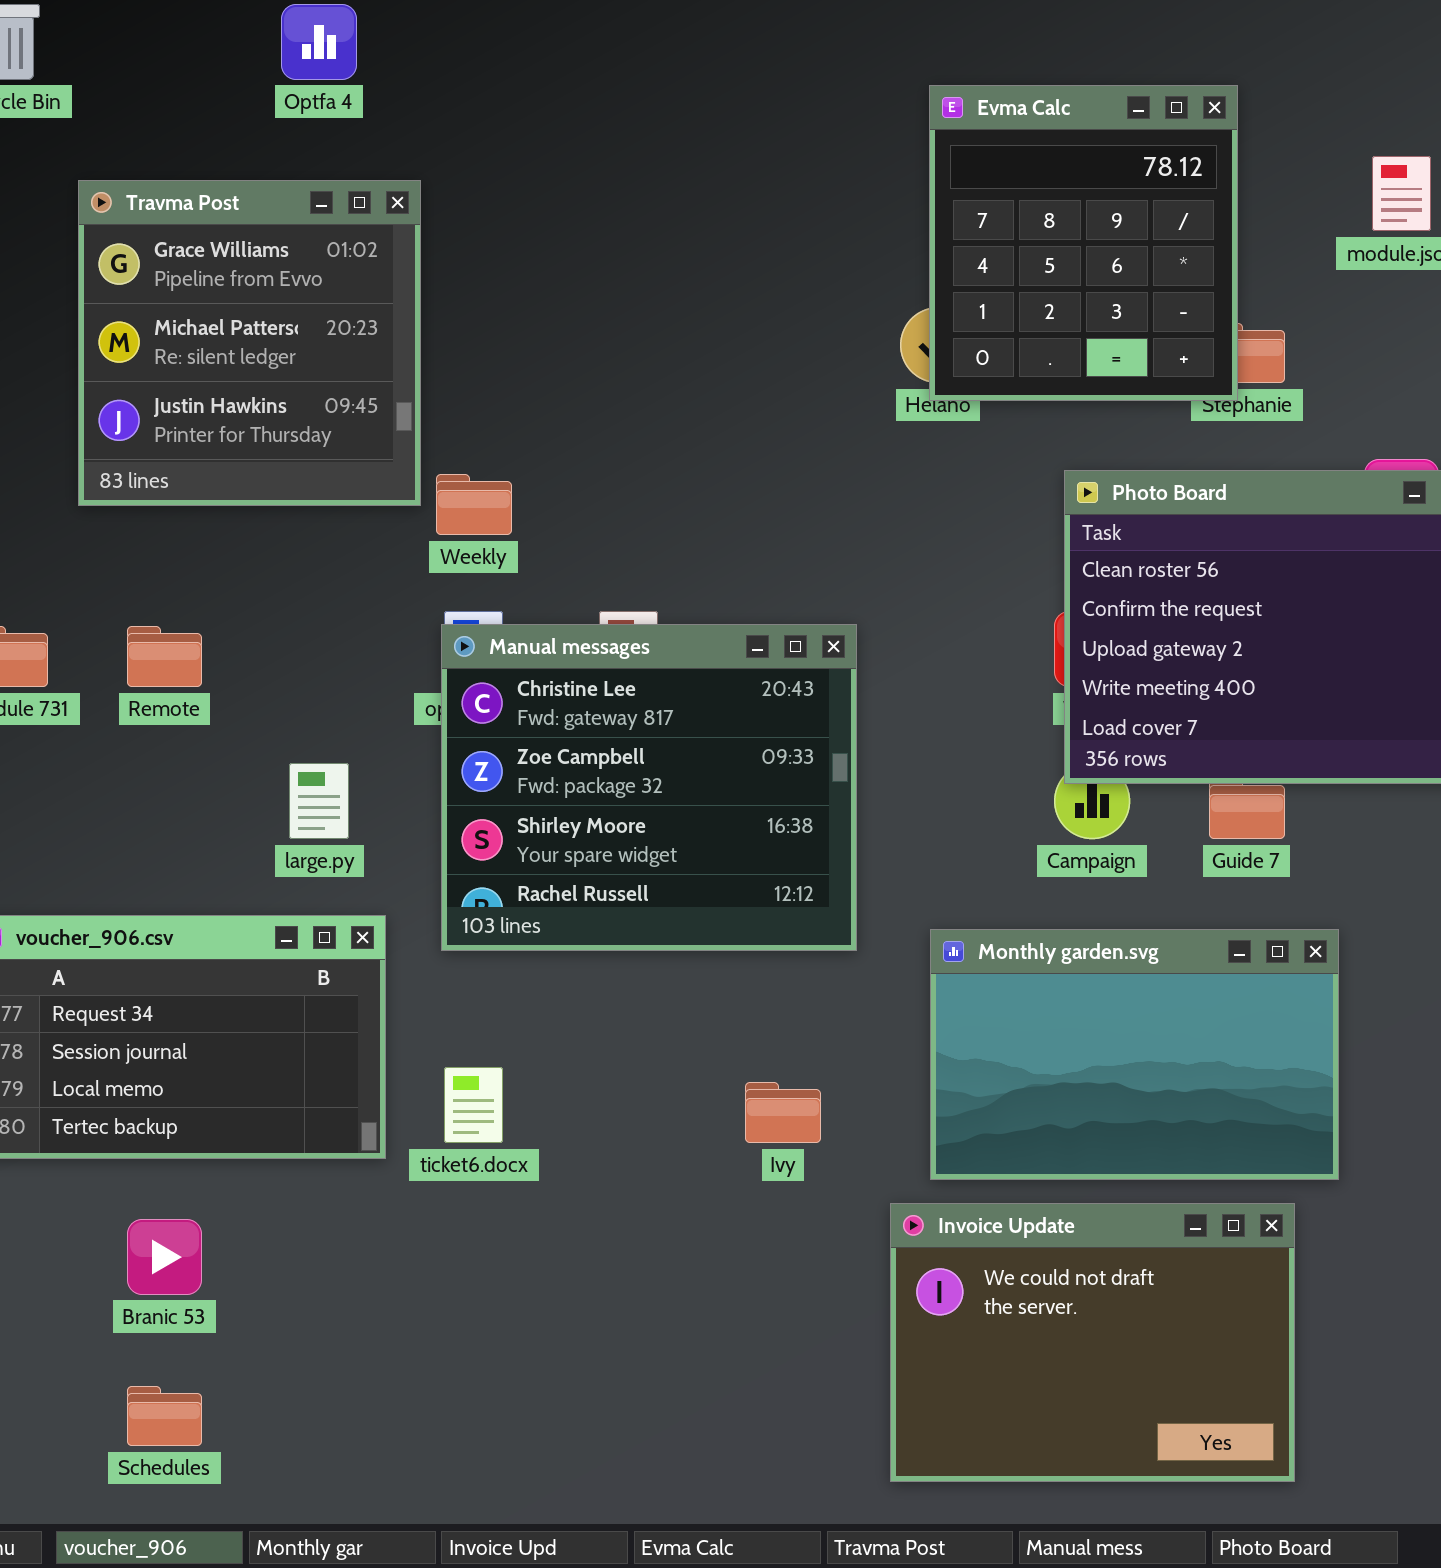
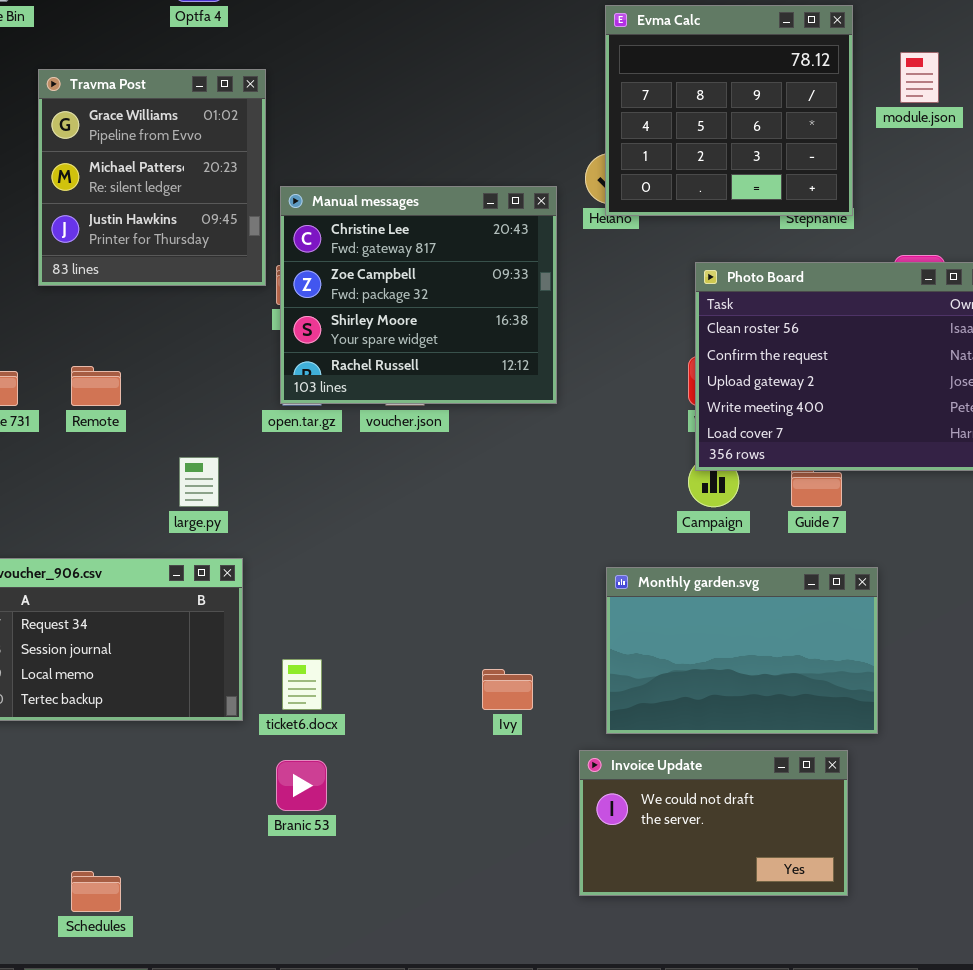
Evma Calc: [929,85,1238,401] -> [605,5,853,216], resized
Manual messages: [441,624,857,951] -> [280,186,557,404], moved
Invoice Update: [890,1203,1295,1482] -> [579,750,848,896], resized
Branic 53: [127,1219,202,1295] -> [276,760,327,811], moved

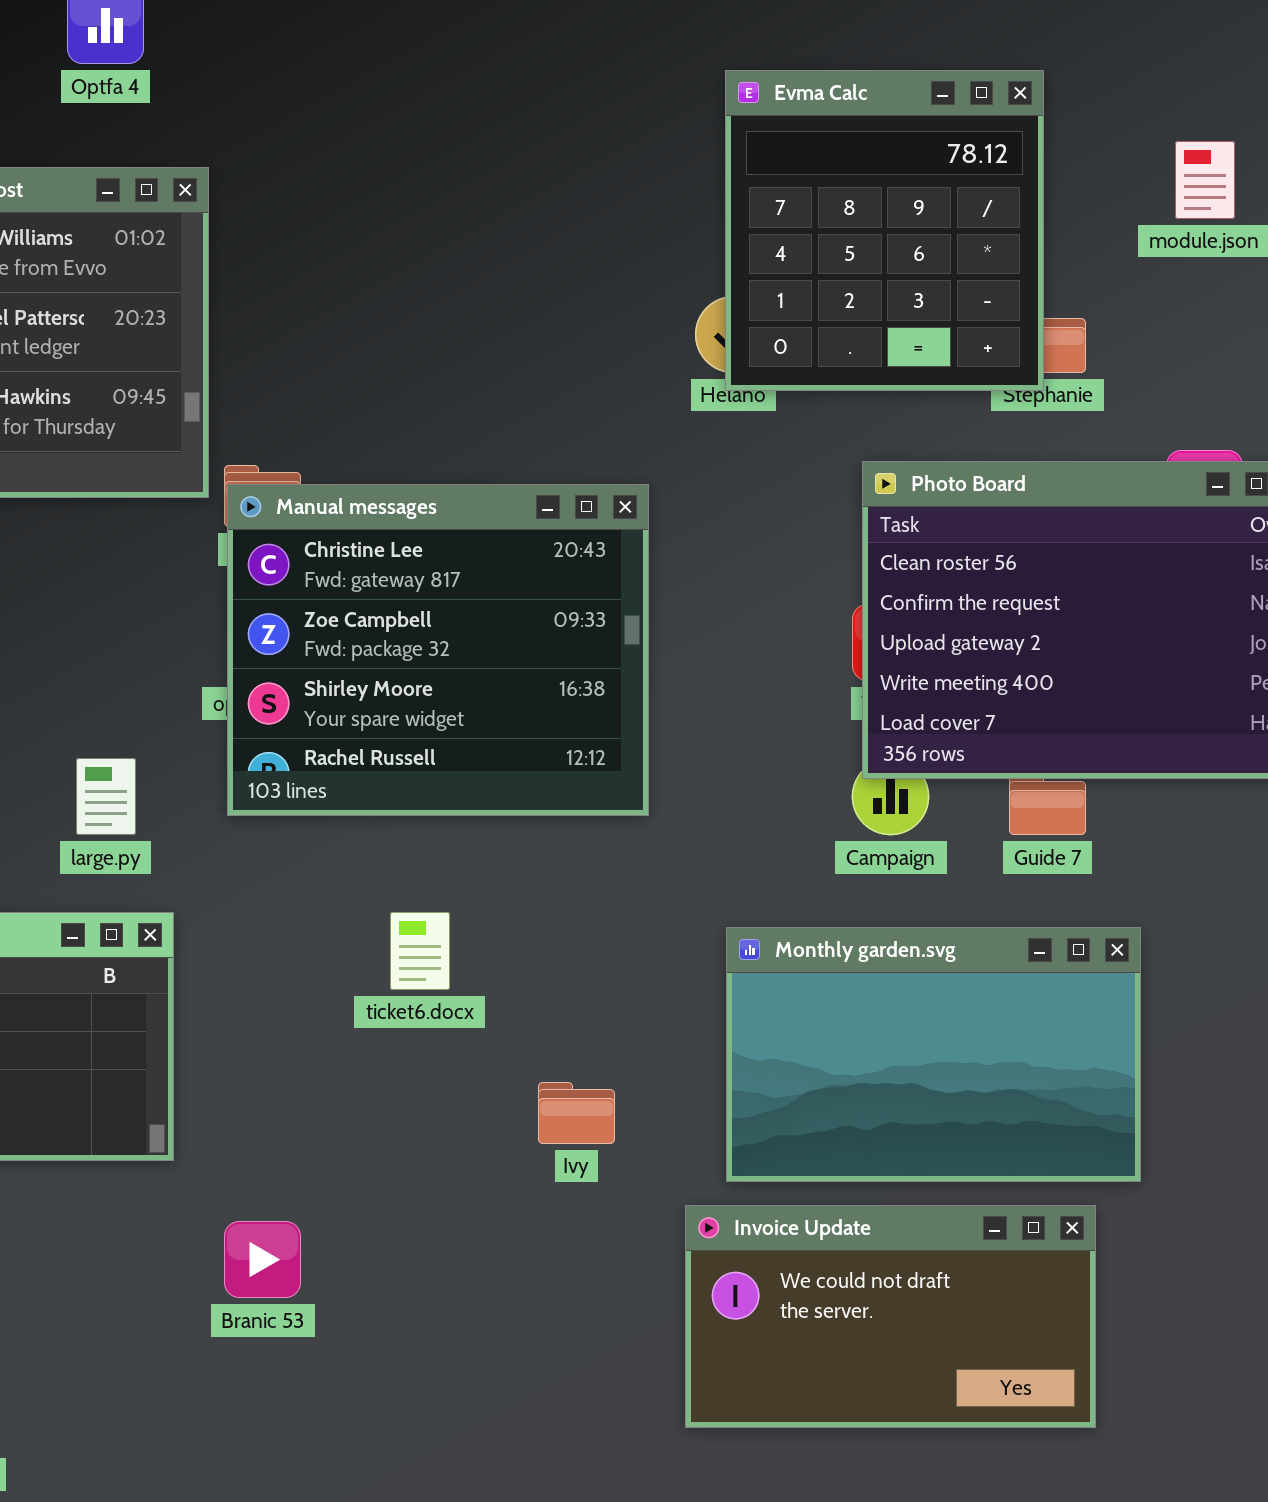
Evma Calc: [605,5,853,216] -> [725,70,1044,391], resized
Manual messages: [280,186,557,404] -> [227,484,649,816], moved
ticket6.docx: [282,659,322,710] -> [390,912,450,990], moved

